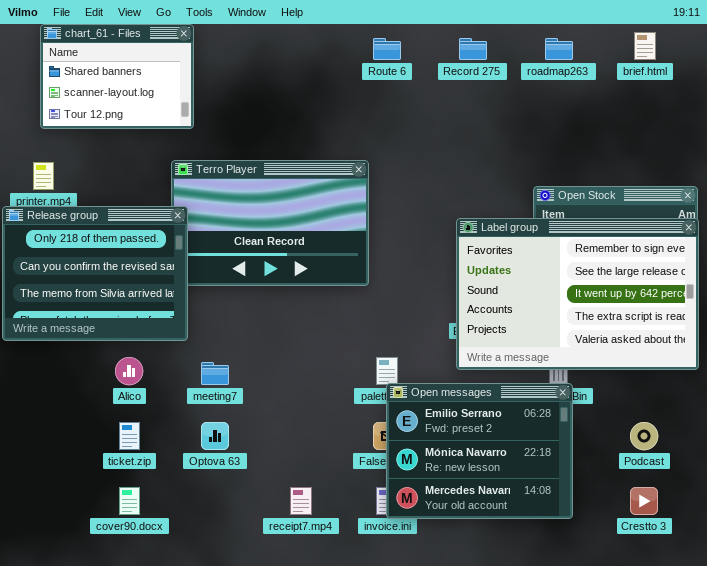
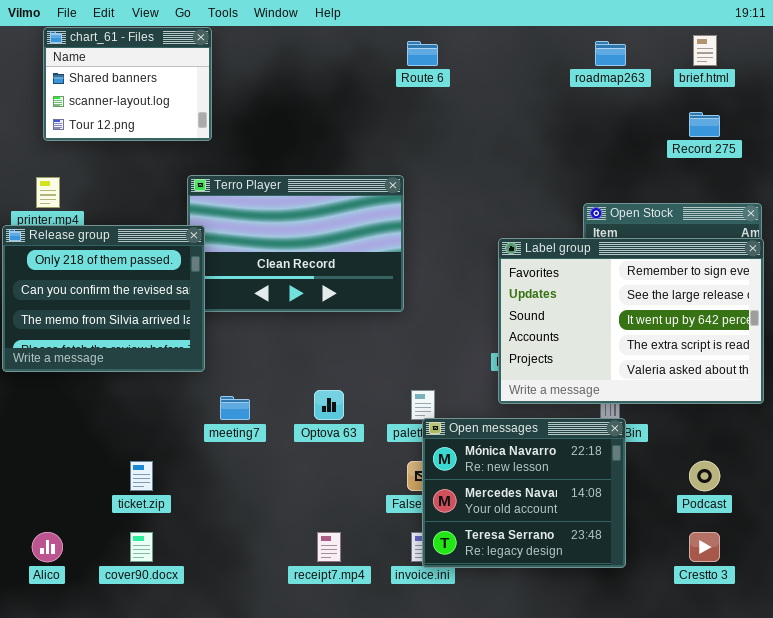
Record 275: [459,38,487,60] -> [689,112,720,137], moved
Alico: [115,357,143,385] -> [32,532,63,562], moved
Open messages: [386,383,573,519] -> [422,418,626,568], scrolled down 1 row
Optova 63: [201,422,229,450] -> [314,390,344,420], moved

